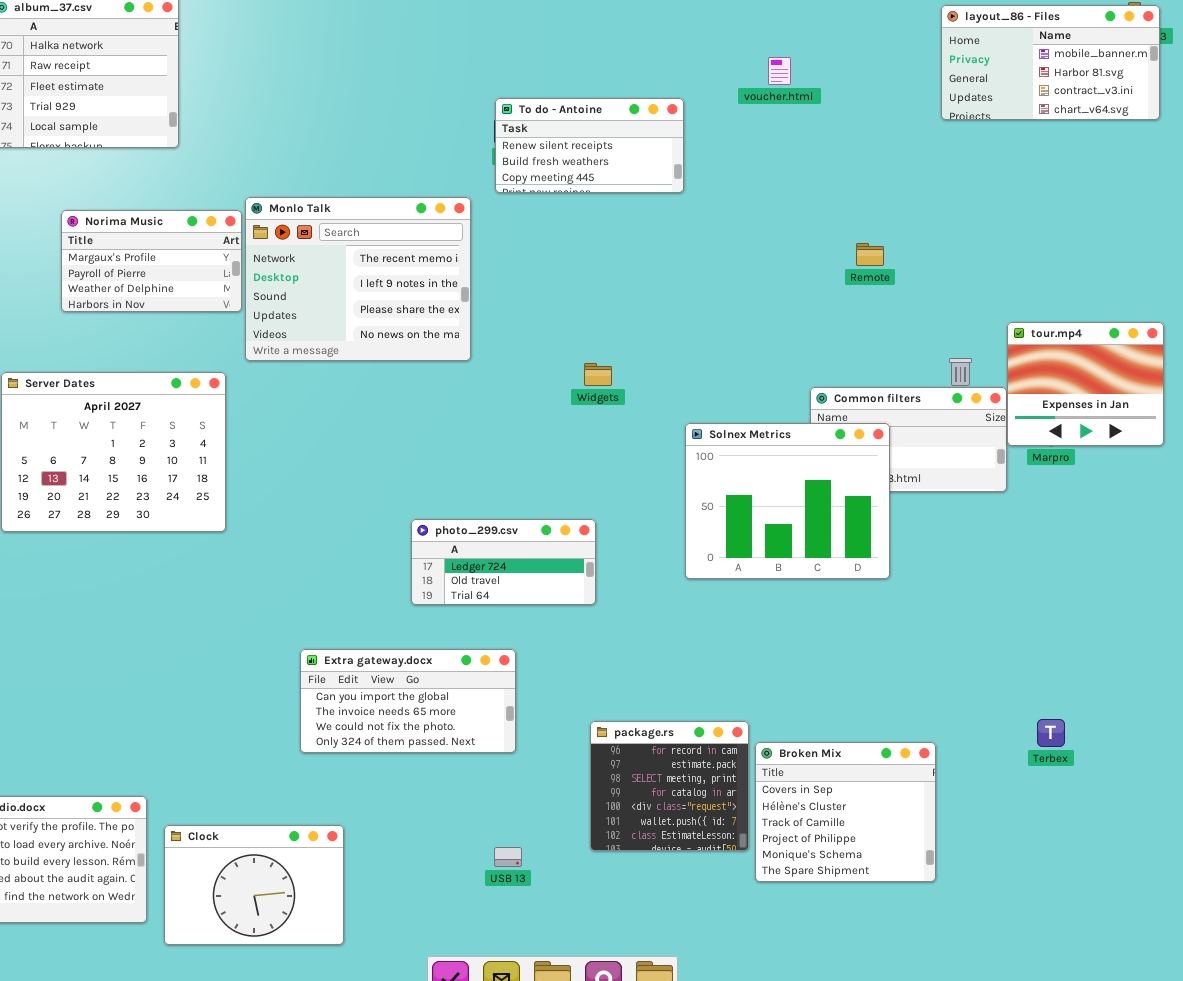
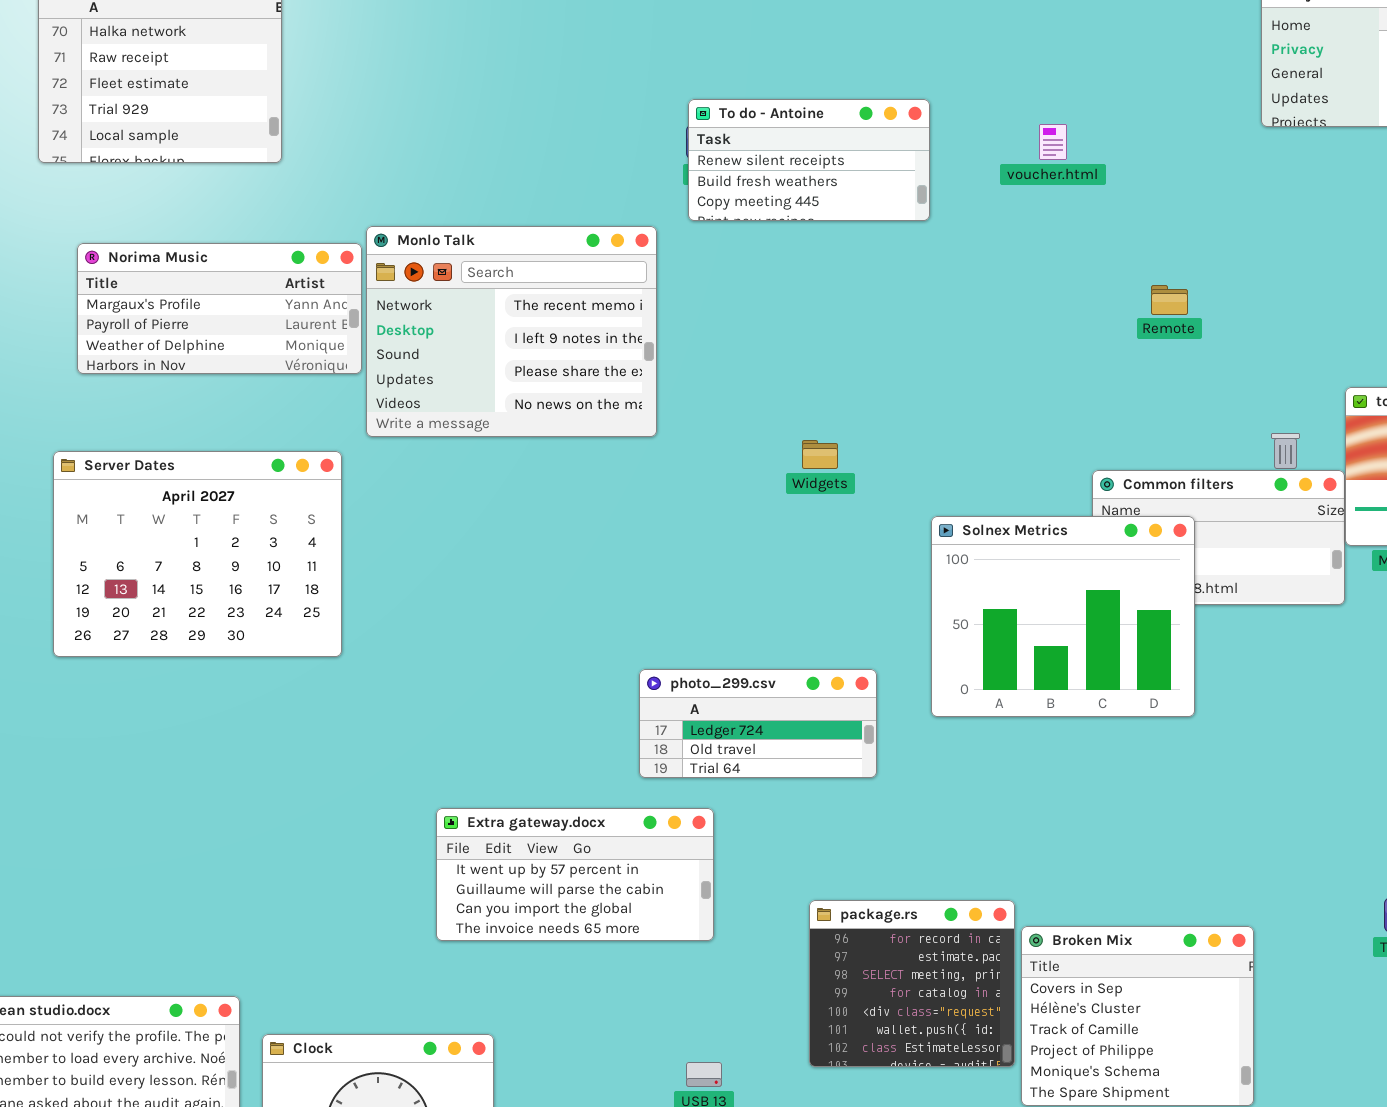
voucher.html: [768,57,791,85] -> [1039,124,1067,160], moved
Norima Music: [61,210,242,312] -> [77,243,362,374], resized
photo_299.csv: [411,519,596,605] -> [639,669,877,778], moved
Extra gateway.docx: [300,649,516,753] -> [436,808,714,941], scrolled up 2 rows

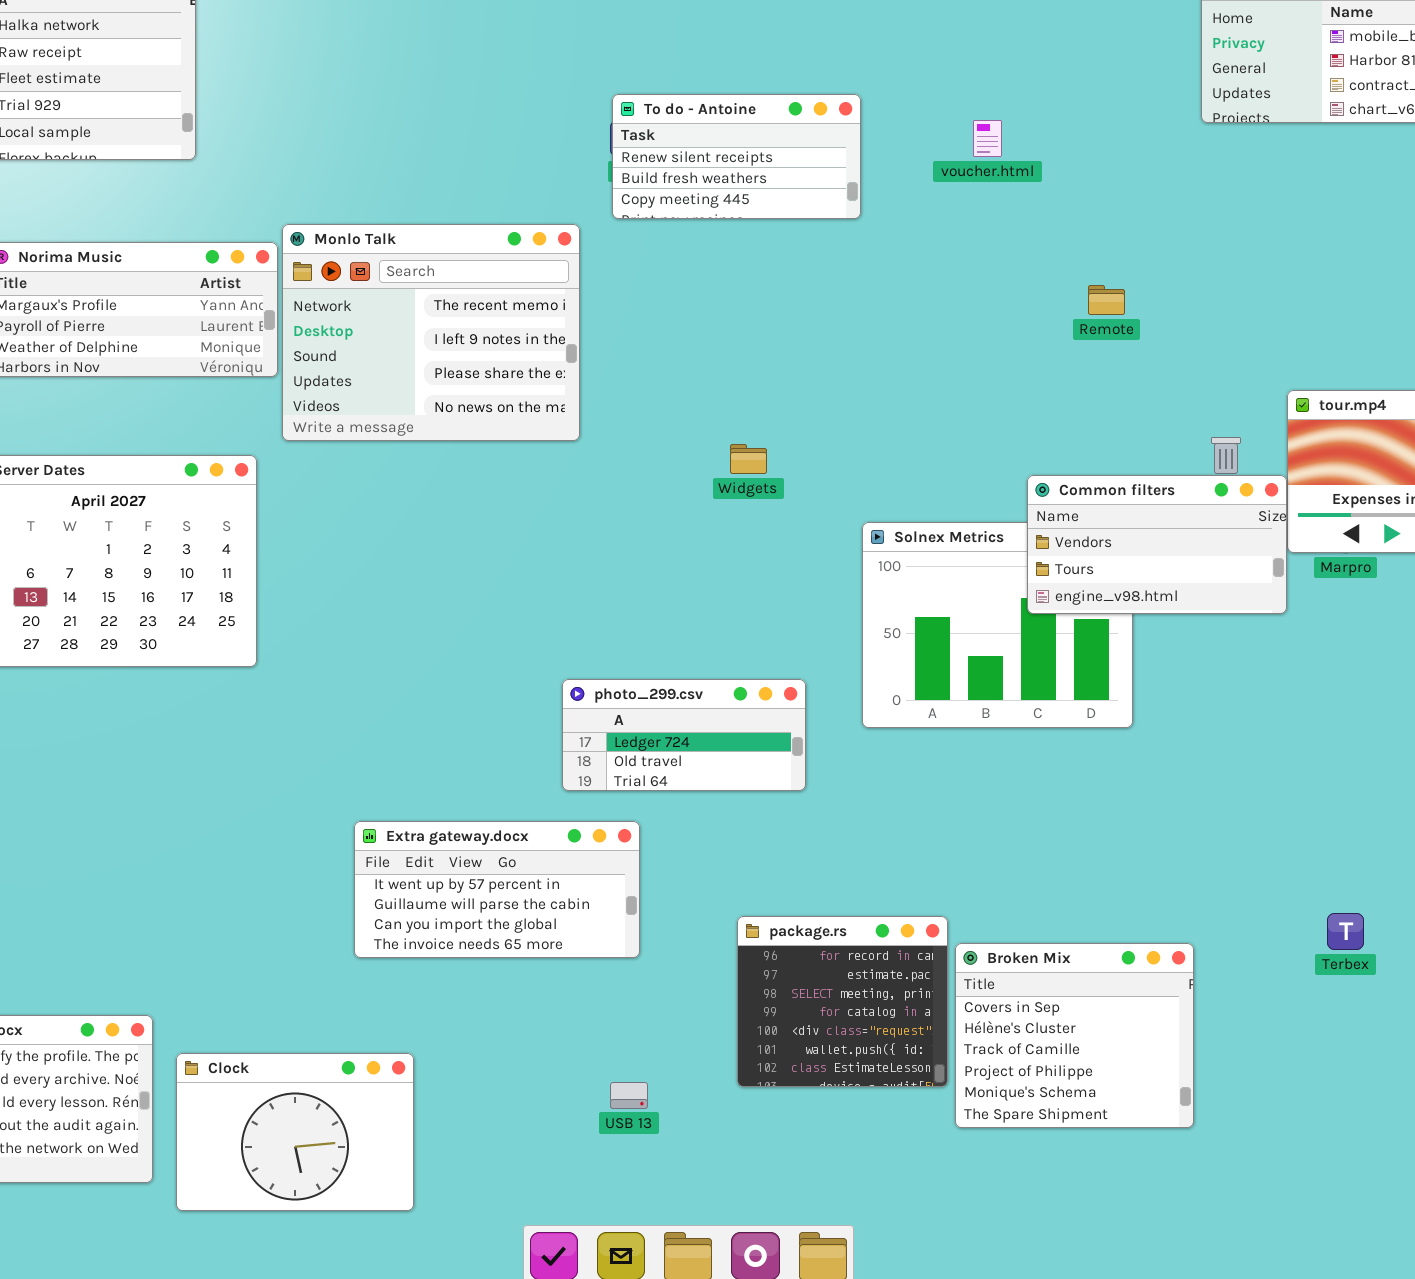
Common filters: [1092,470,1345,605] -> [1027,475,1287,614], raised

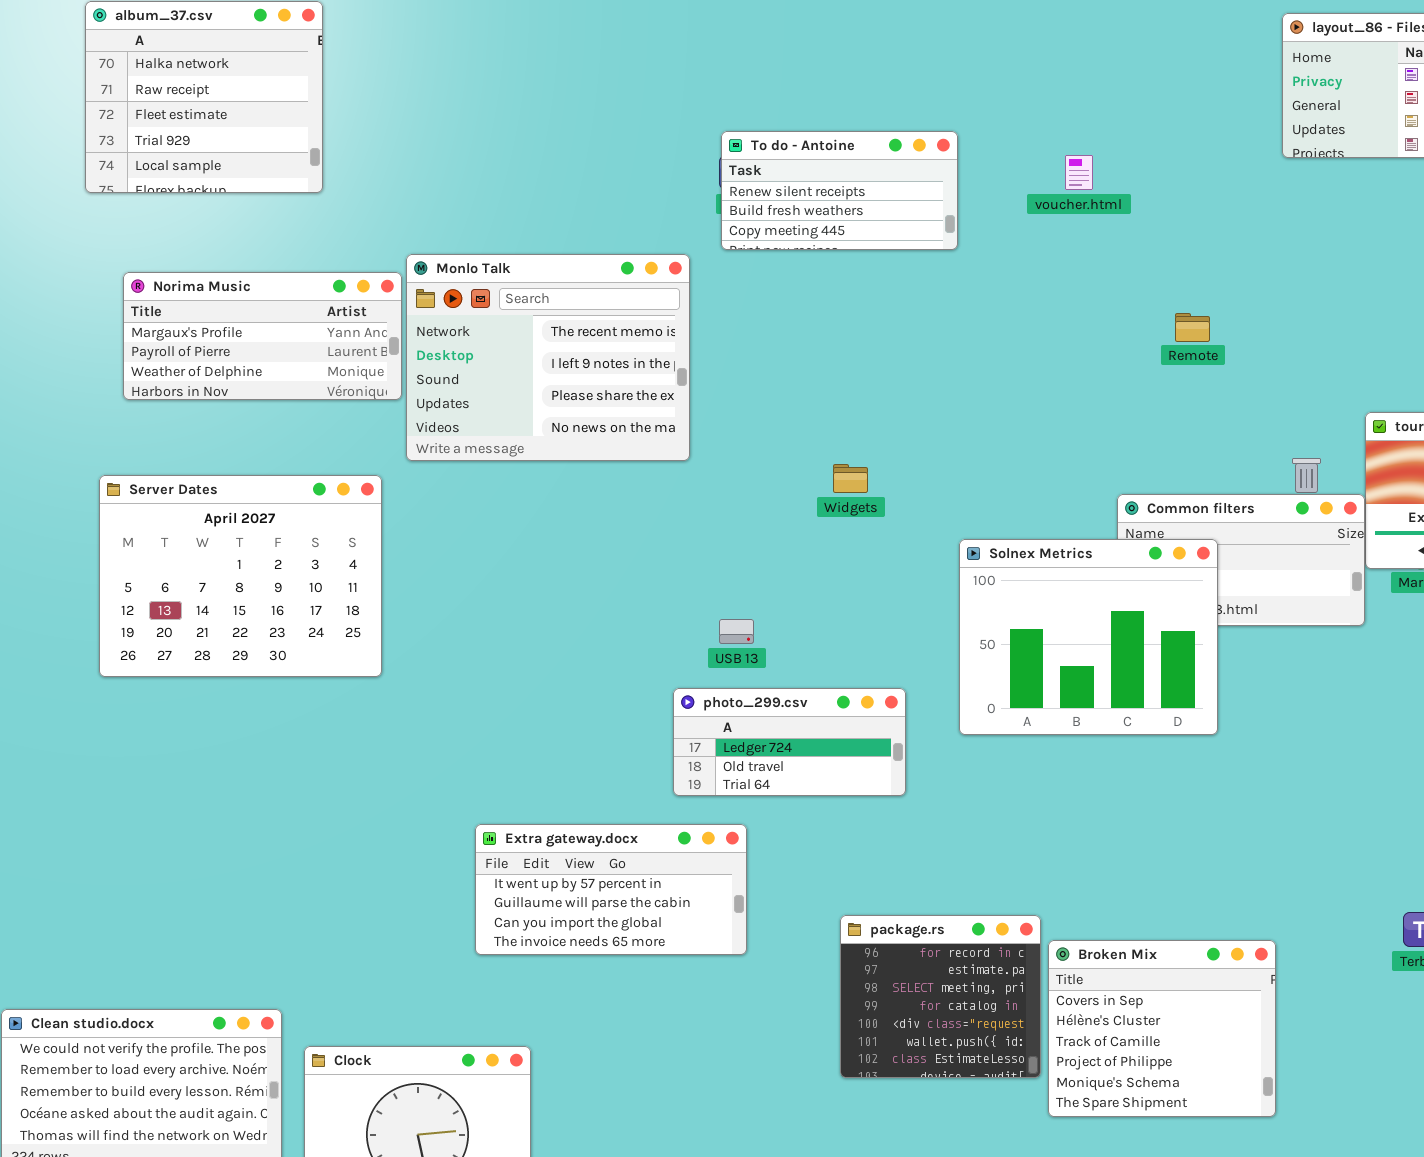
Solnex Metrics: [862,522,1133,728] -> [959,539,1218,735], raised
USB 13: [610,1082,648,1109] -> [719,619,754,644], moved

